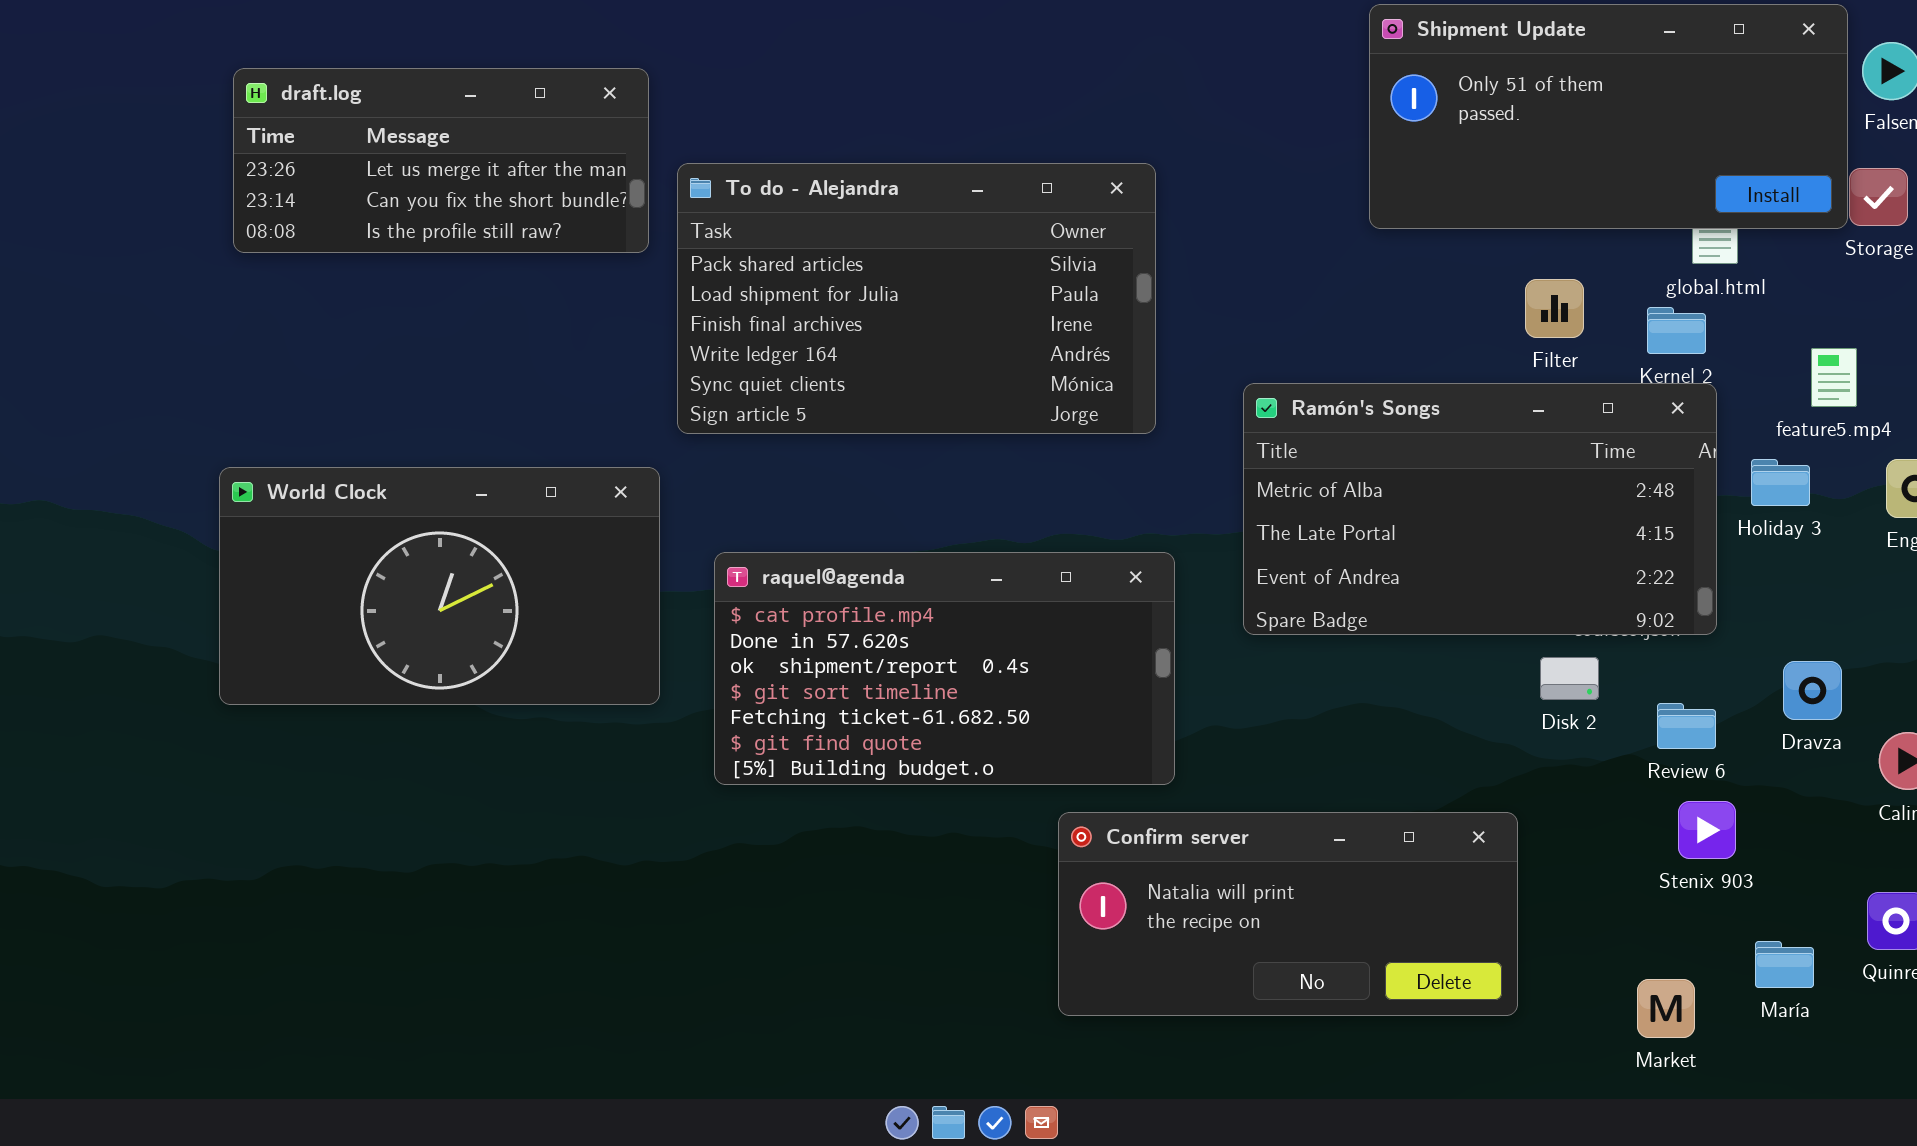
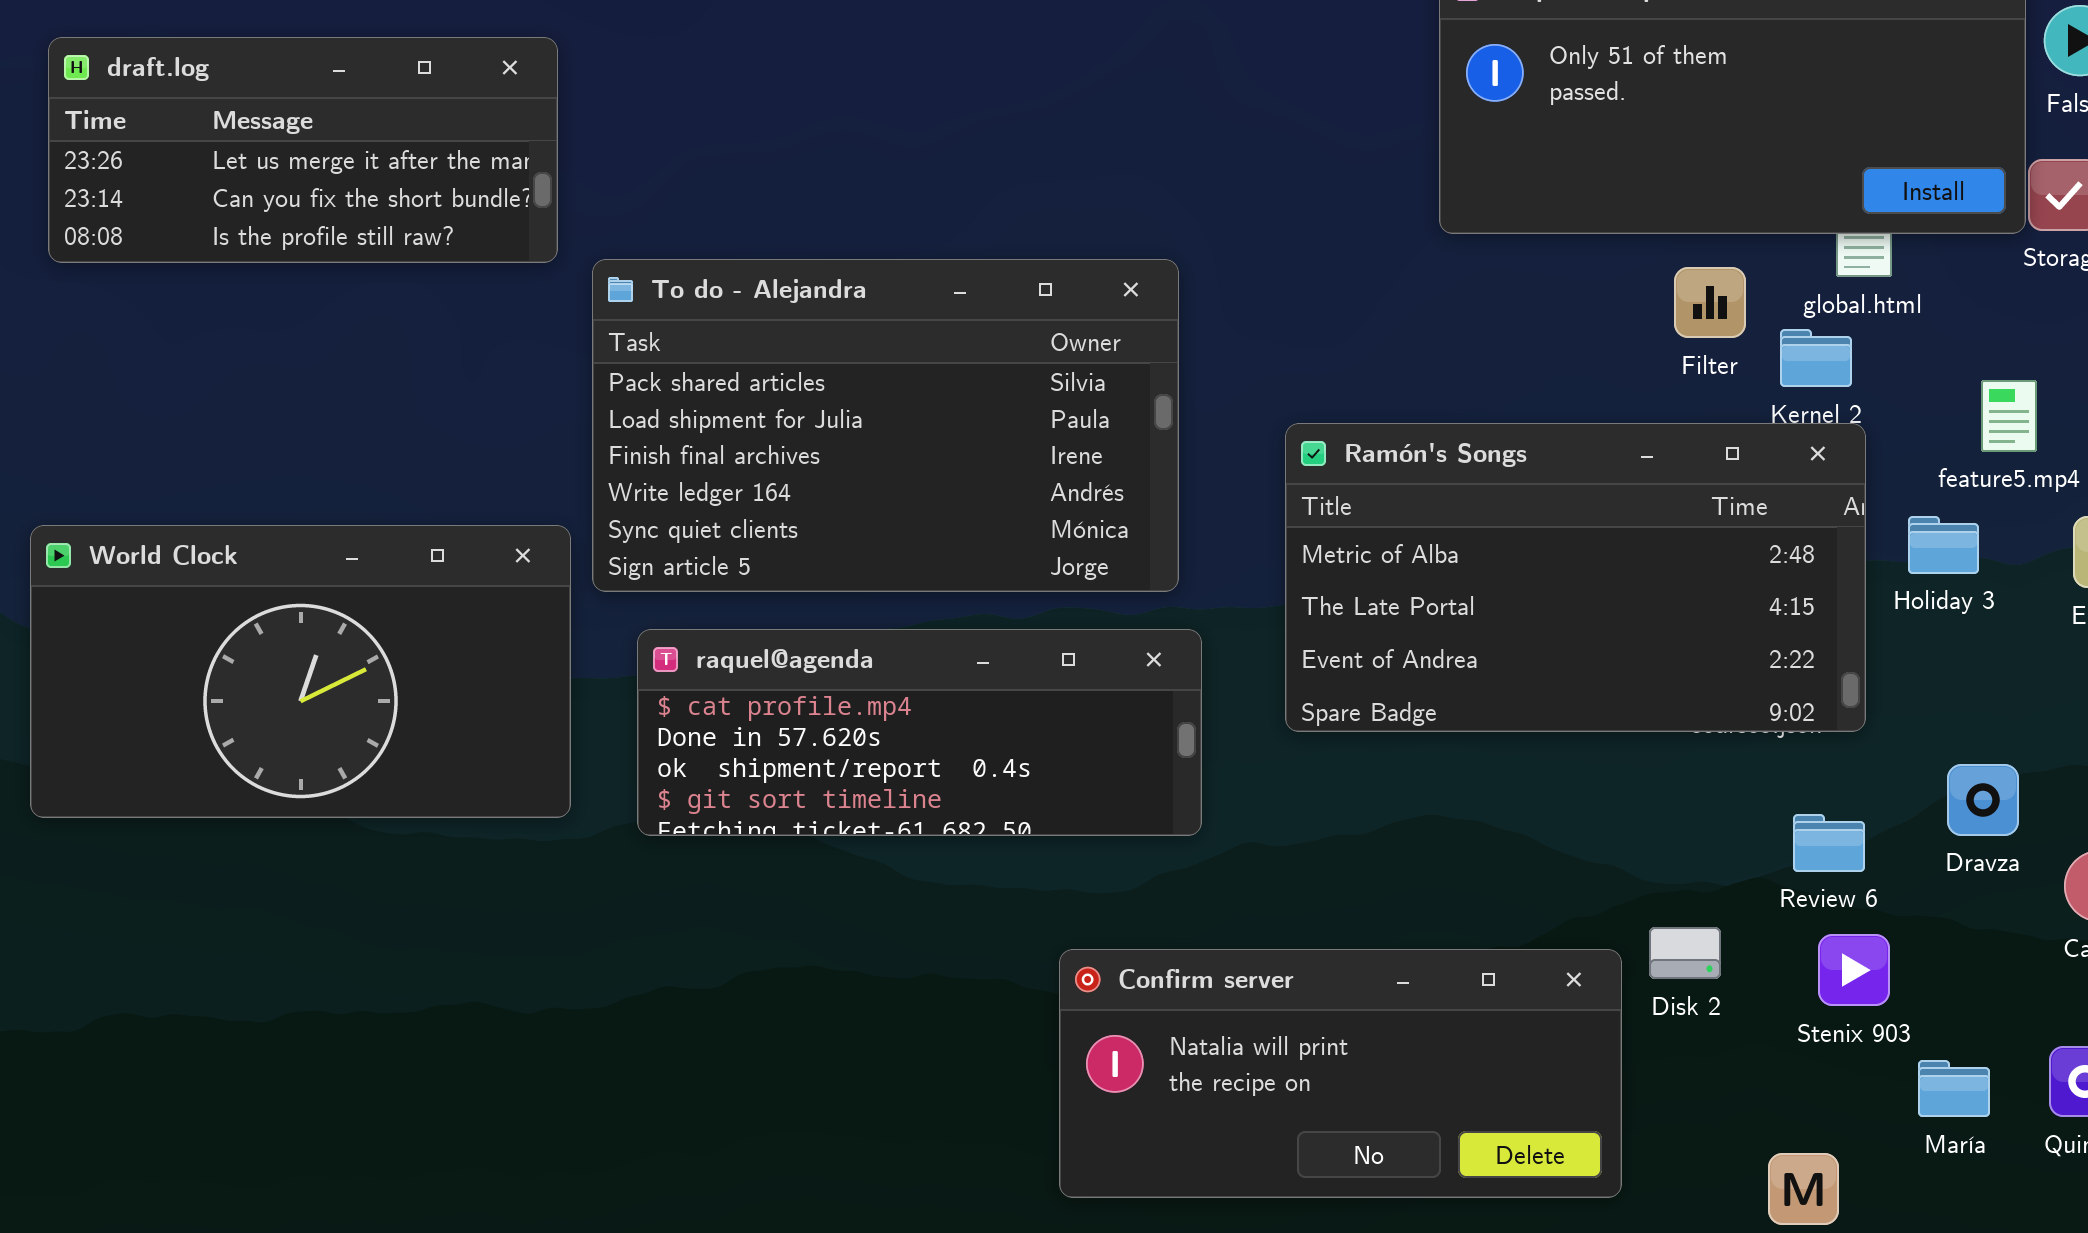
To do - Alejandra: [677,163,1156,434] -> [592,259,1179,592], moved
Filter: [1525,279,1584,338] -> [1674,267,1746,338], moved
raquel@agenda: [714,552,1175,785] -> [637,629,1202,836], resized
Disk 2: [1540,657,1599,700] -> [1649,927,1721,979], moved
María: [1755,941,1814,988] -> [1918,1060,1990,1117], moved

